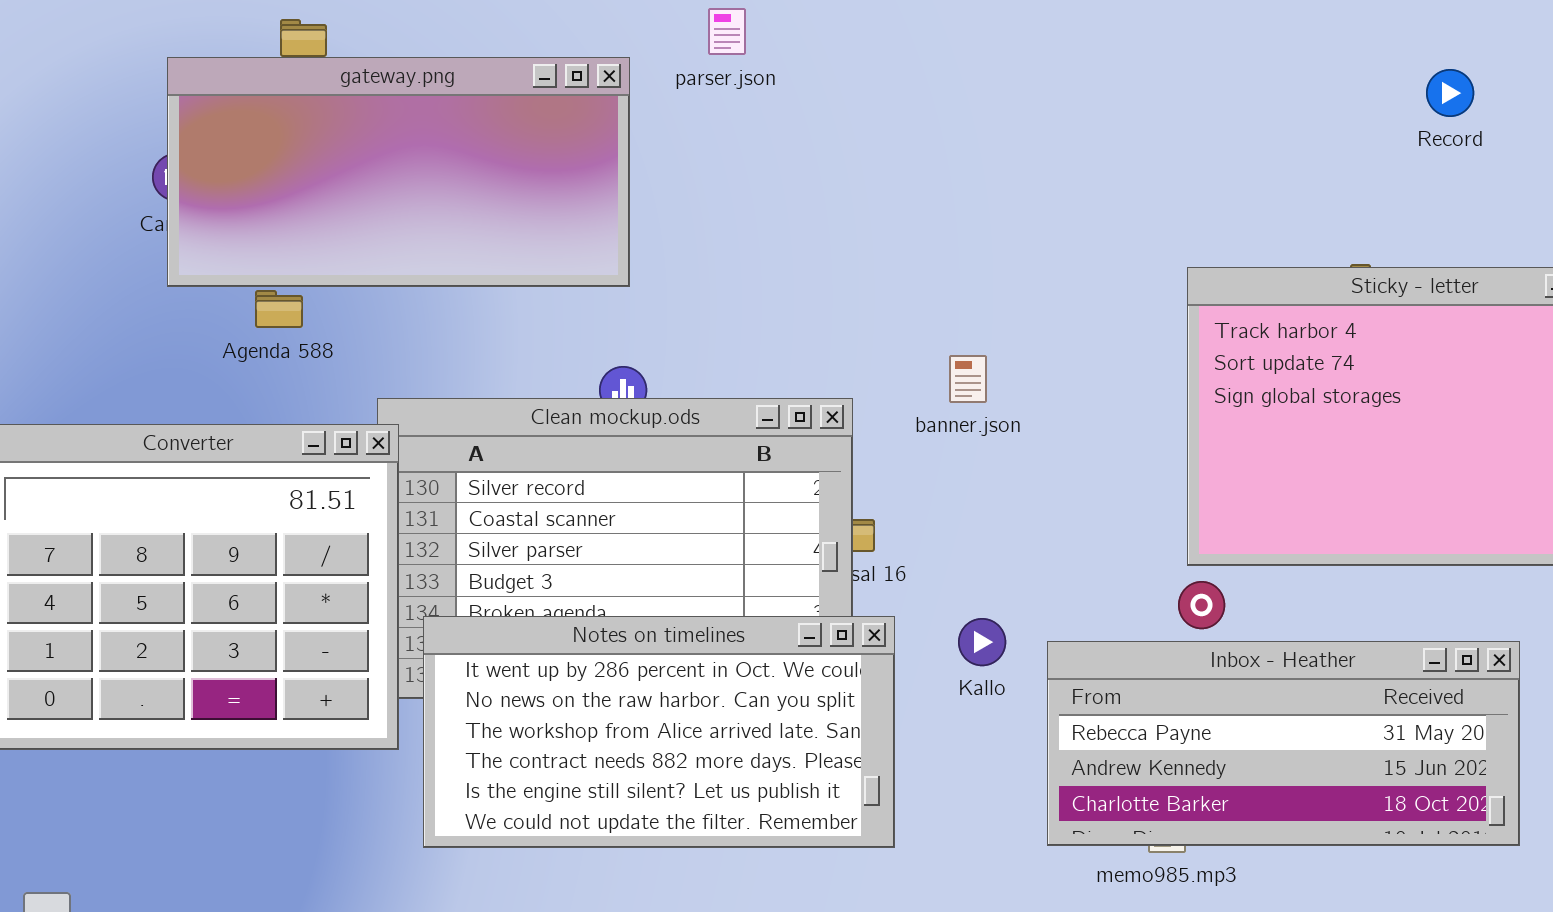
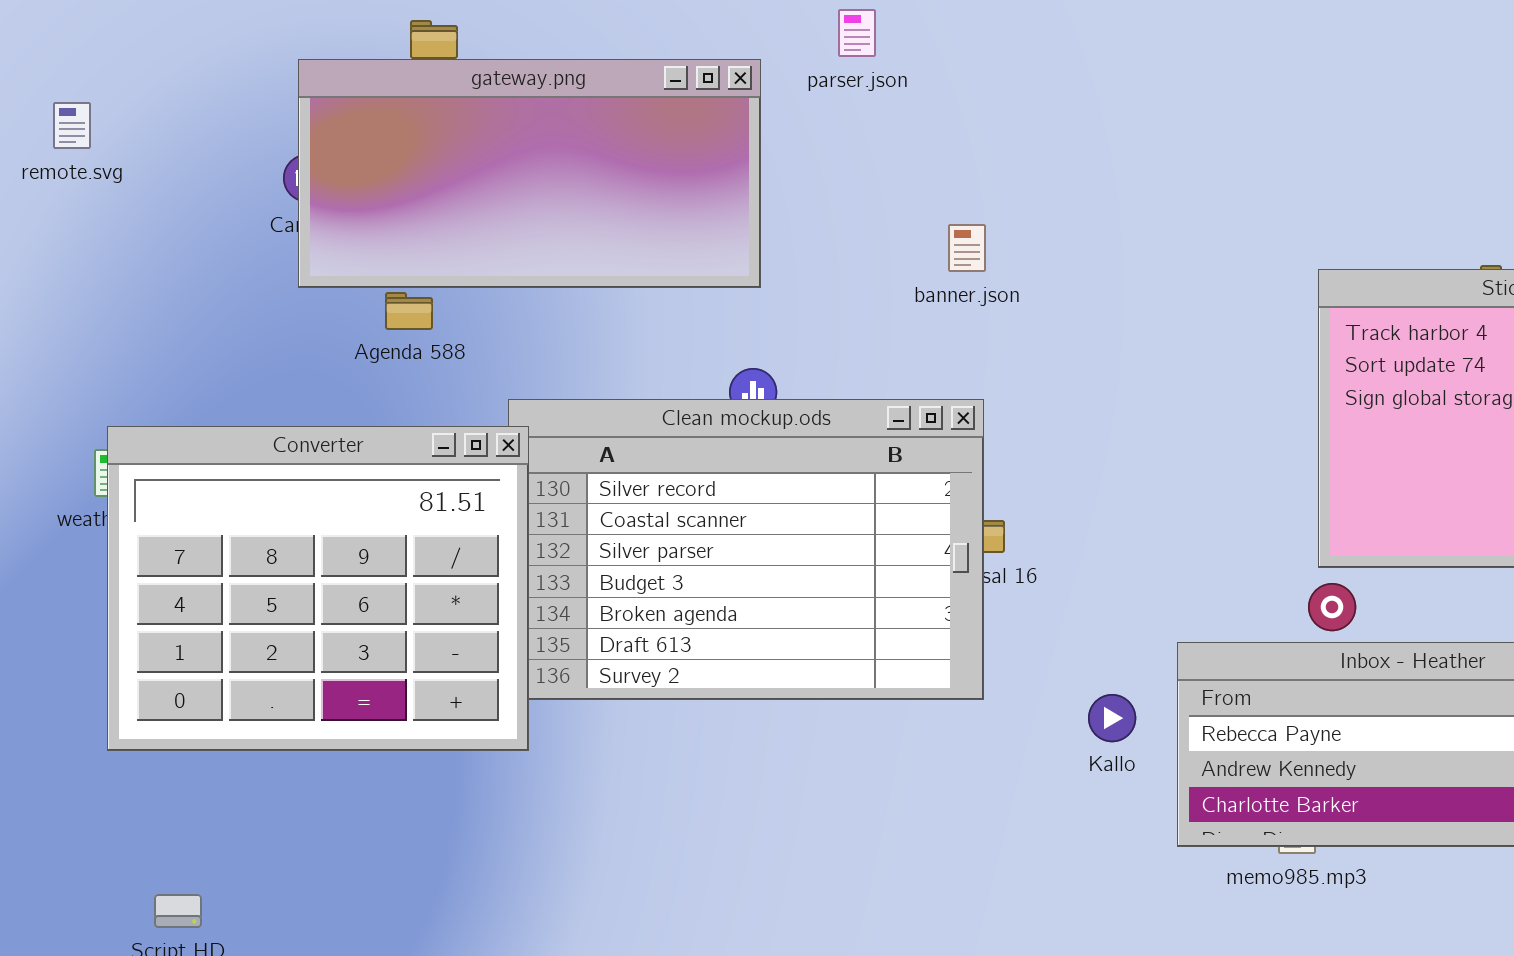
banner.json: [949,355,987,403] -> [948,224,986,272], moved
Notes on timelines: [423,616,895,848] -> none, closed
Kallo: [958,618,1006,666] -> [1088,694,1136,742], moved

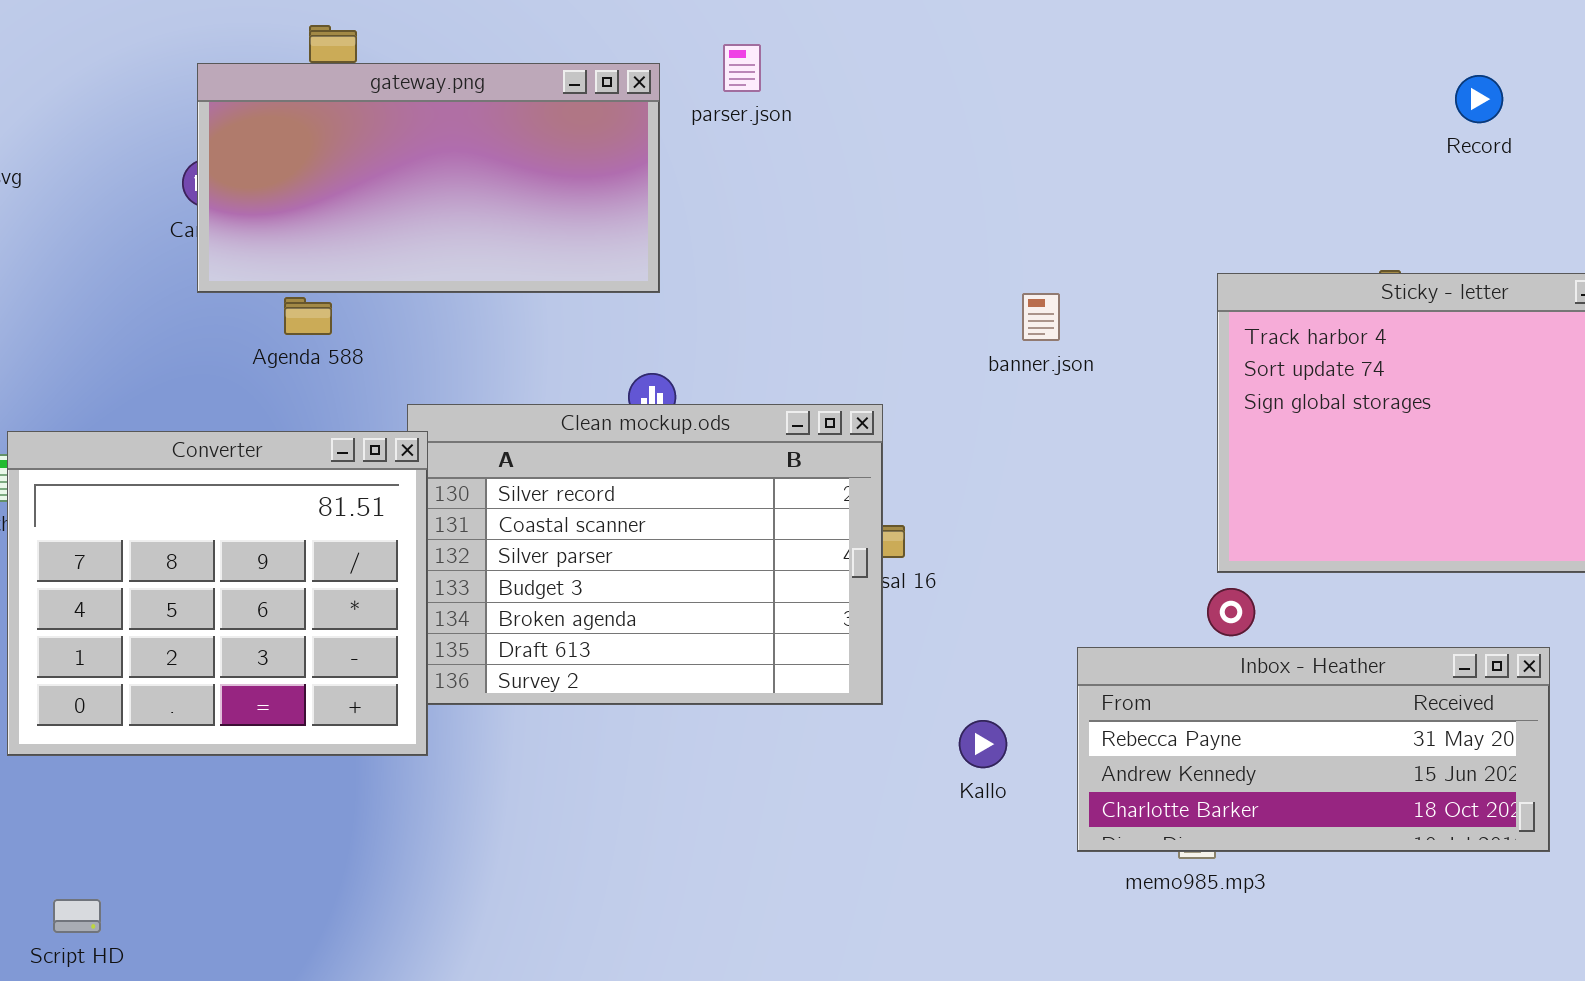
parser.json: [838,9,876,57] -> [723,44,761,92], moved
banner.json: [948,224,986,272] -> [1022,293,1060,341], moved
Kallo: [1088,694,1136,742] -> [959,720,1007,768], moved

